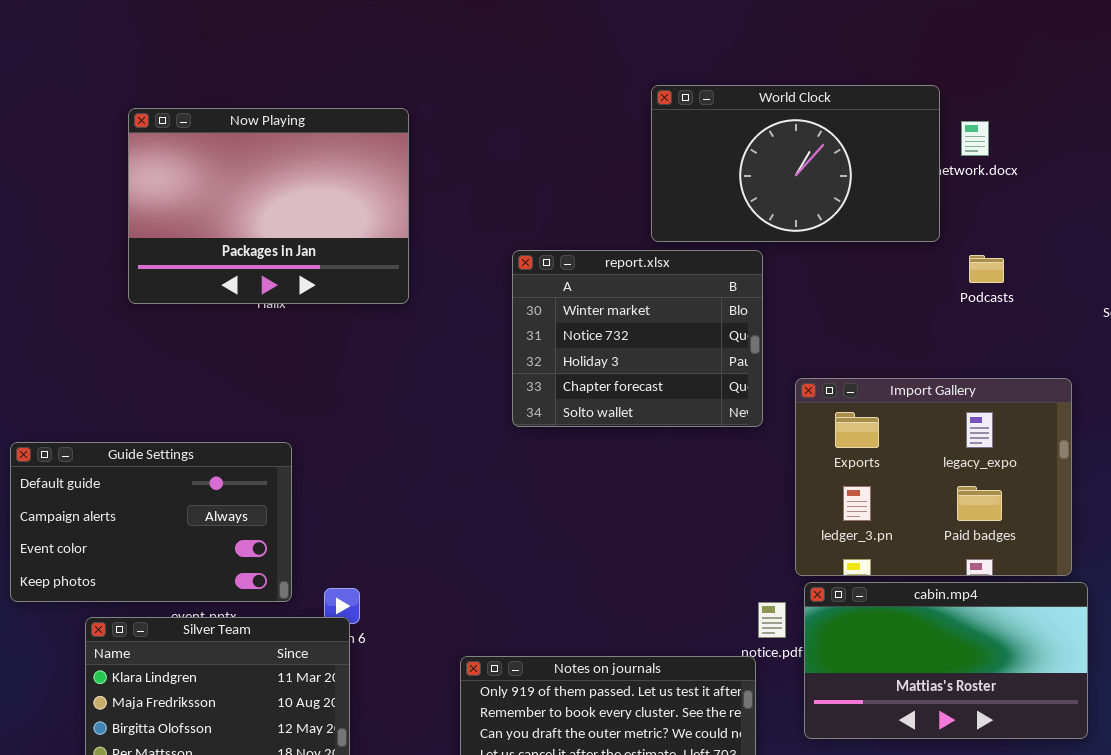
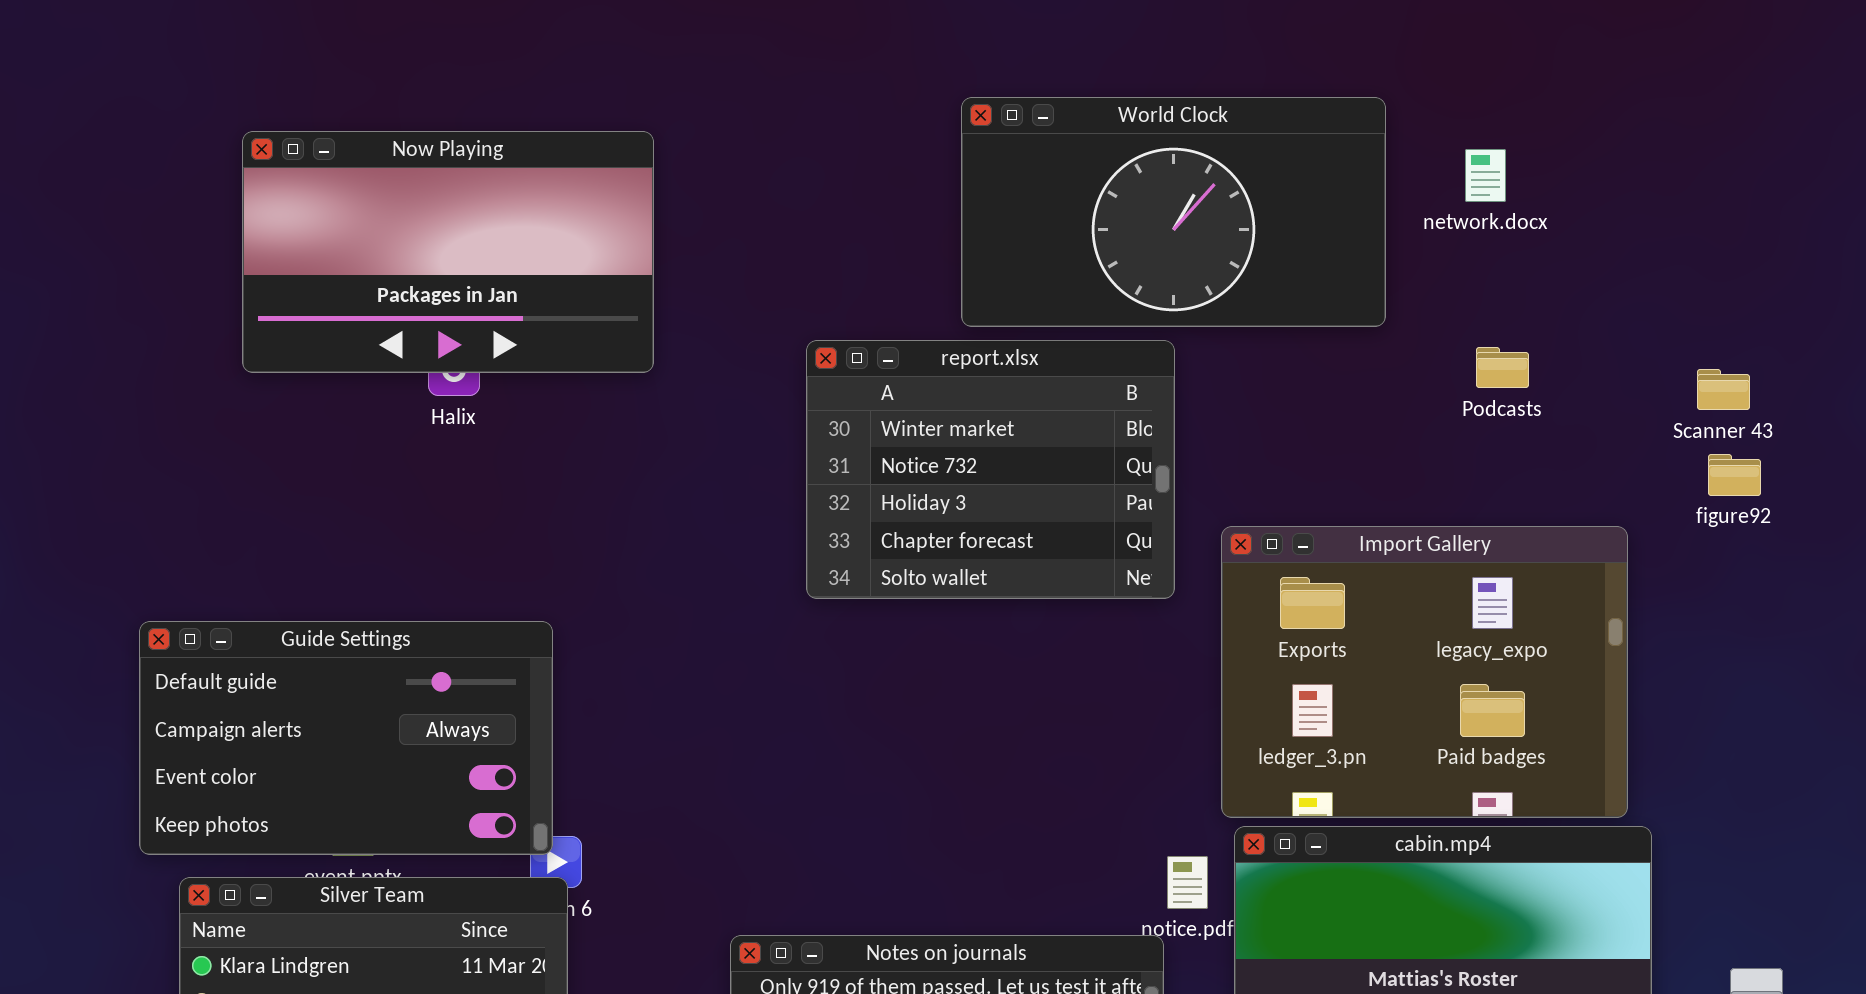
World Clock: [651,85,940,242] -> [961,97,1386,327], moved
Now Playing: [128,108,409,304] -> [242,131,654,373], resized
Guide Settings: [10,442,292,602] -> [139,621,553,855], moved

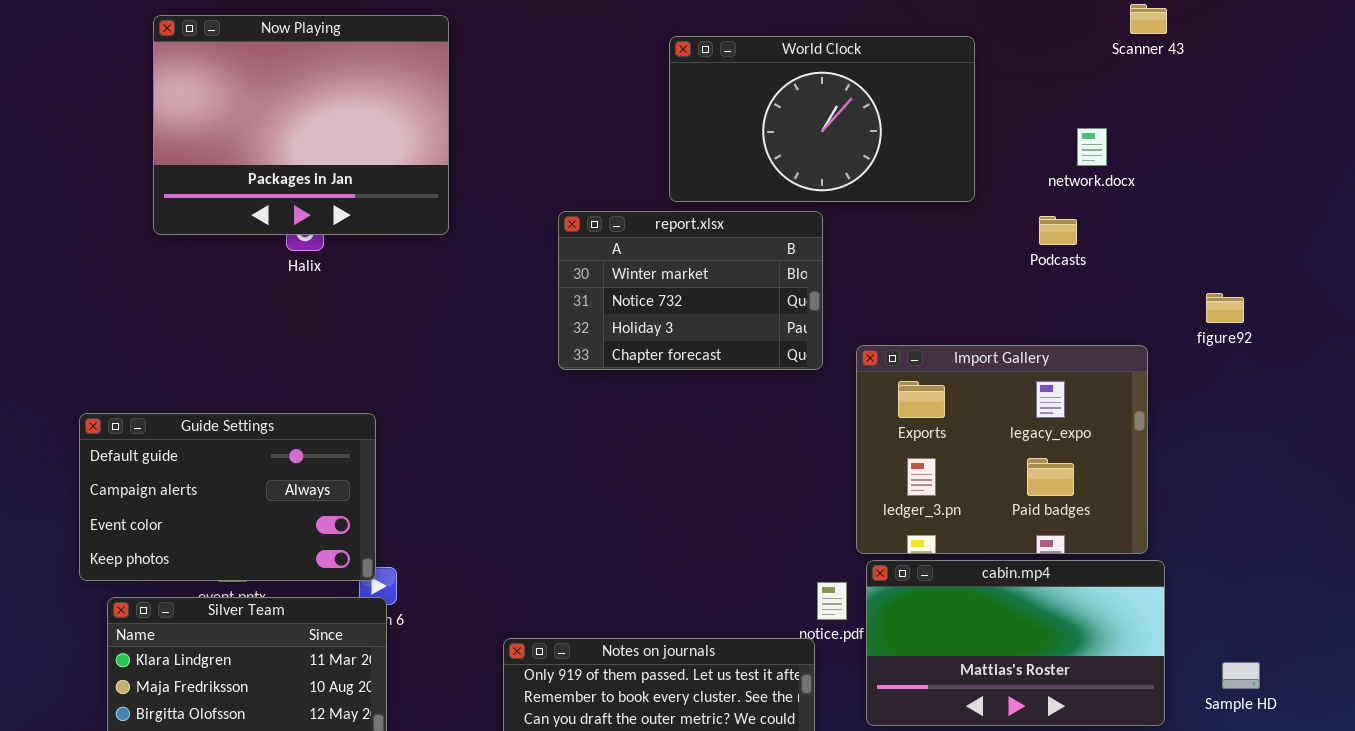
Now Playing: [242,131,654,373] -> [153,15,449,235], resized
network.docx: [1465,149,1506,202] -> [1077,128,1107,166], moved
report.xlsx: [806,340,1175,599] -> [558,211,823,370], resized
Scanner 43: [1697,369,1750,410] -> [1130,4,1167,34], moved

